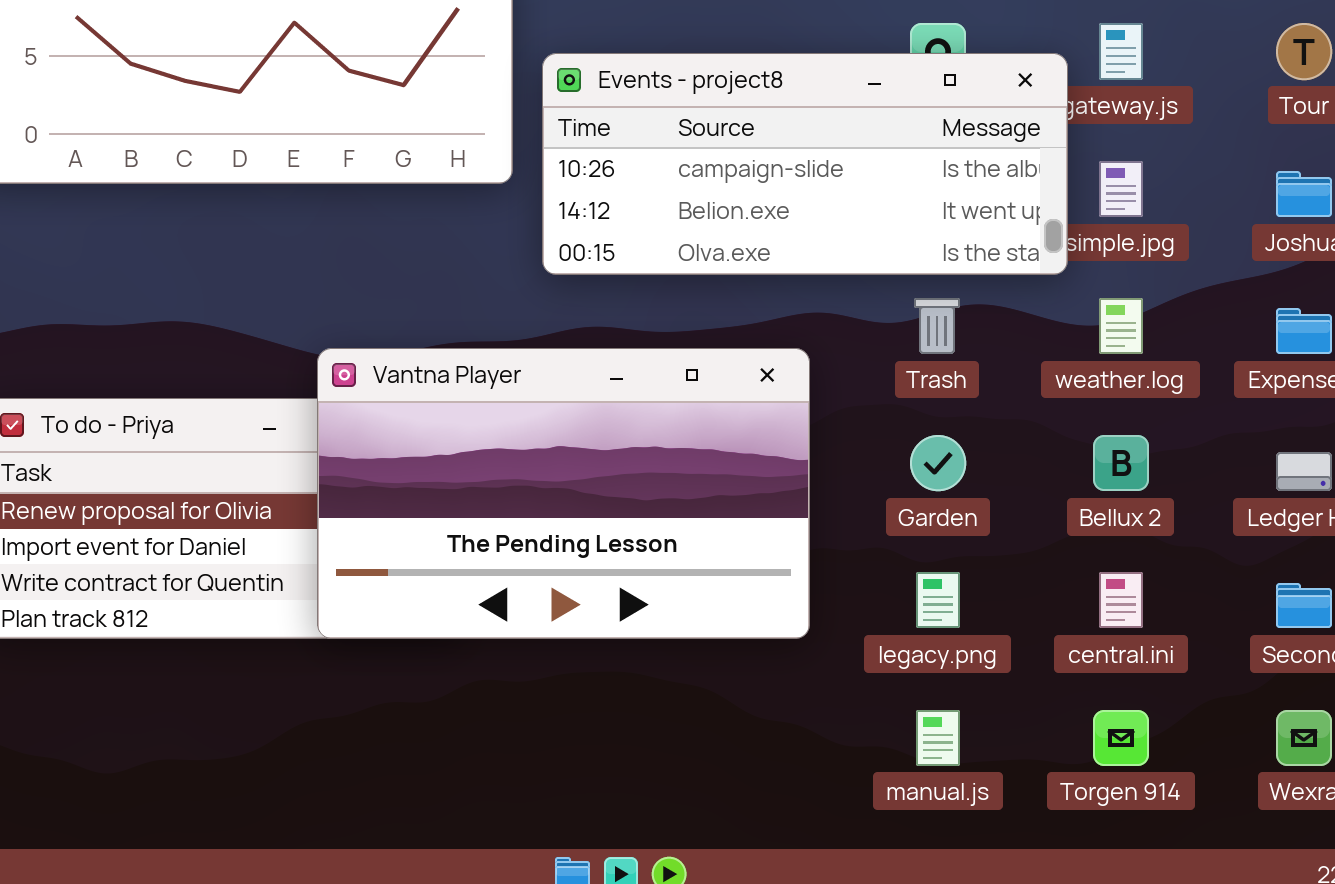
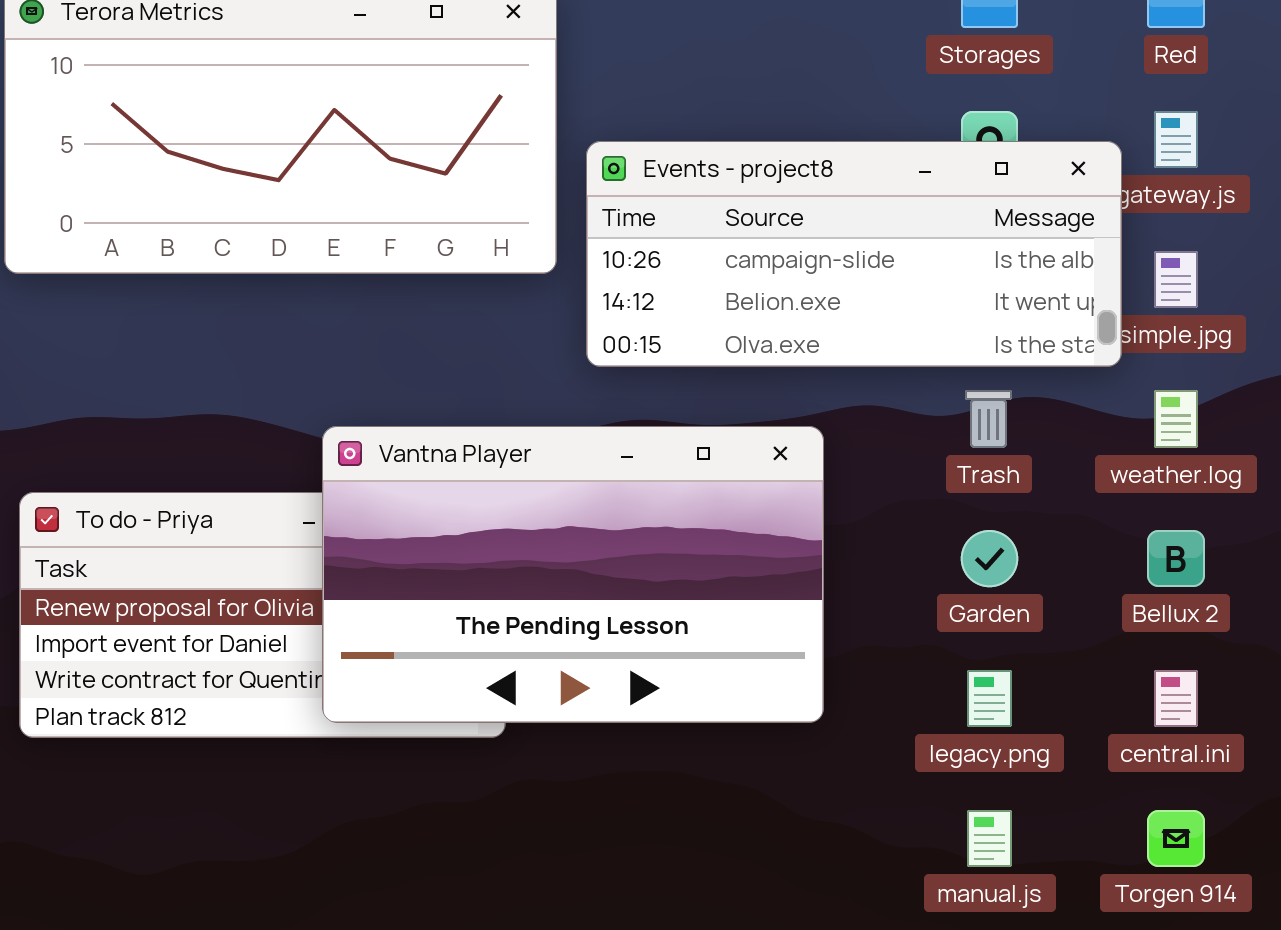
Vantna Player: [317,348,810,639] -> [322,426,824,723], moved

